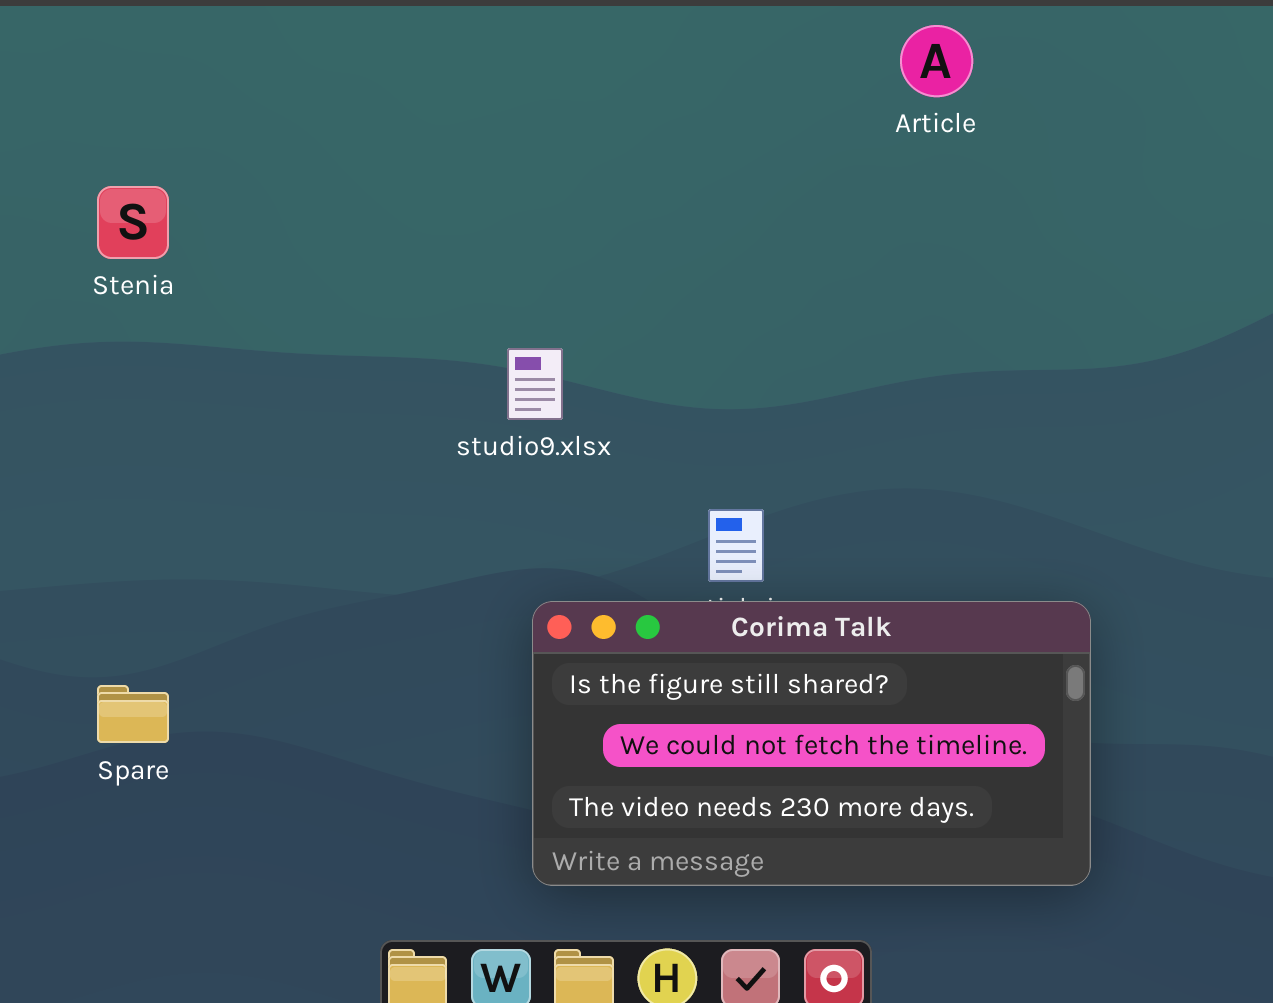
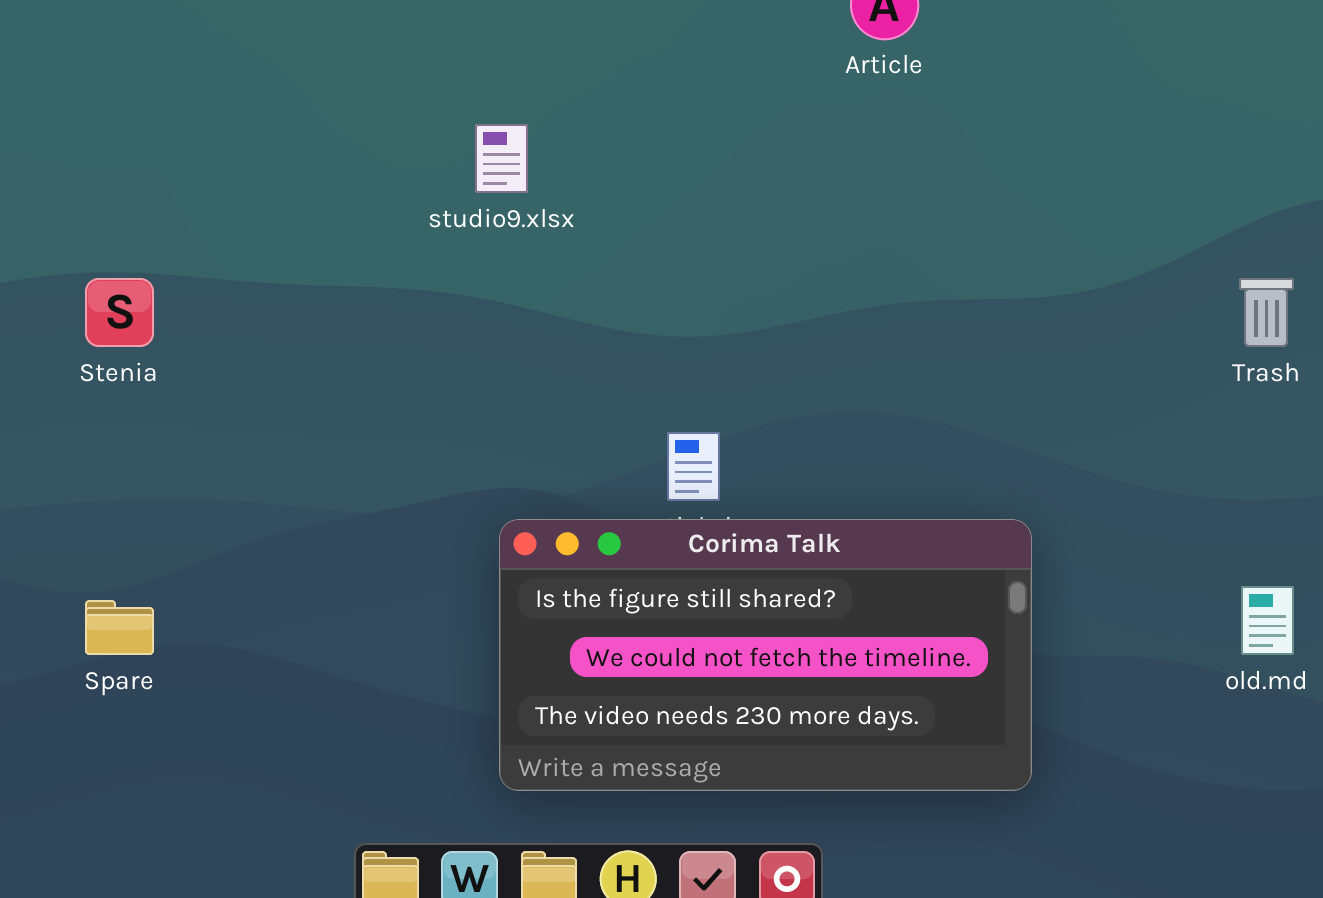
Stenia: [97,186,169,259] -> [85,278,154,347], moved
studio9.xlsx: [507,348,563,420] -> [475,124,528,193], moved

